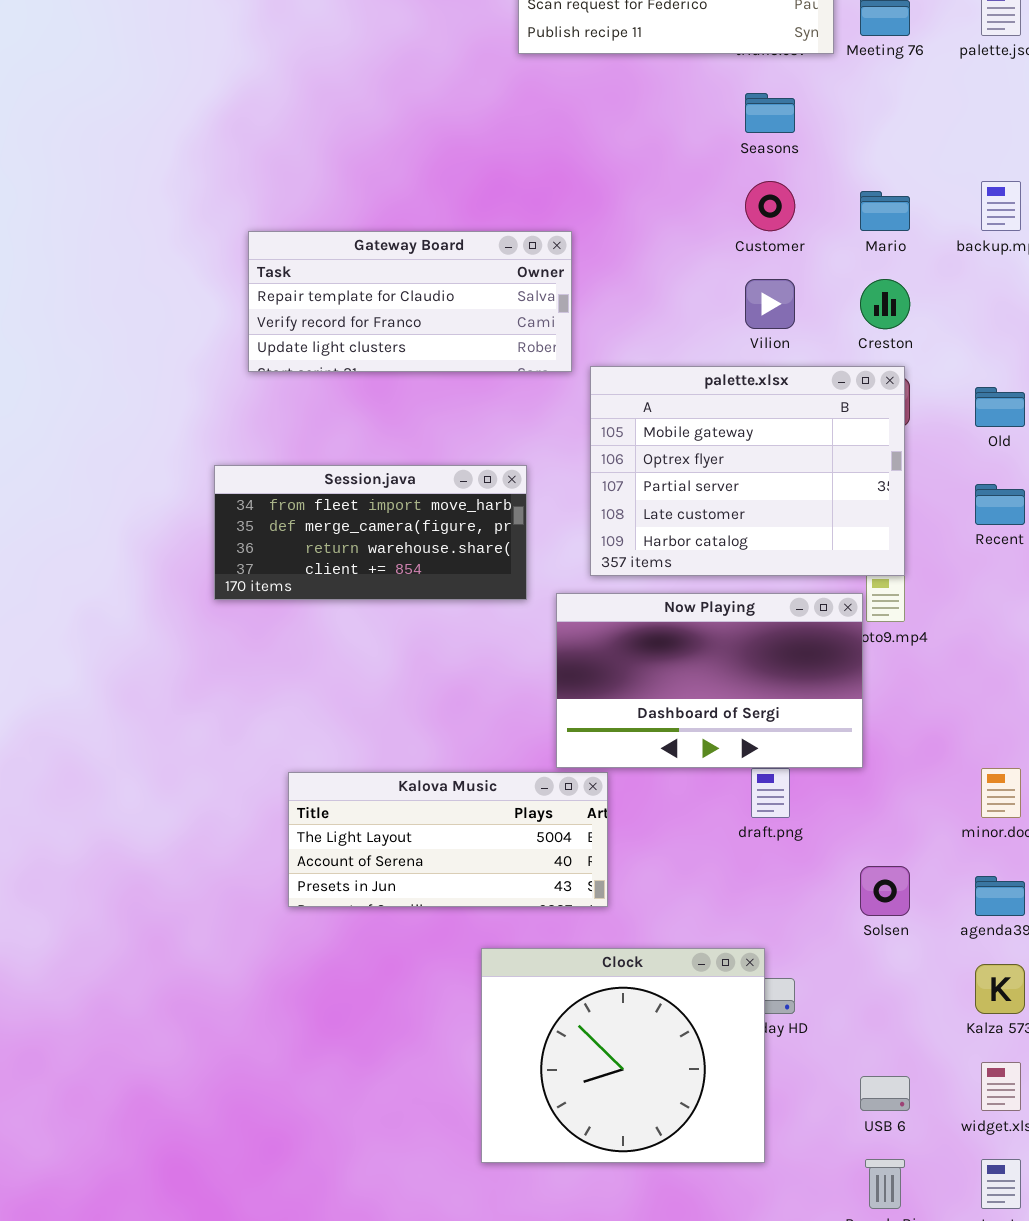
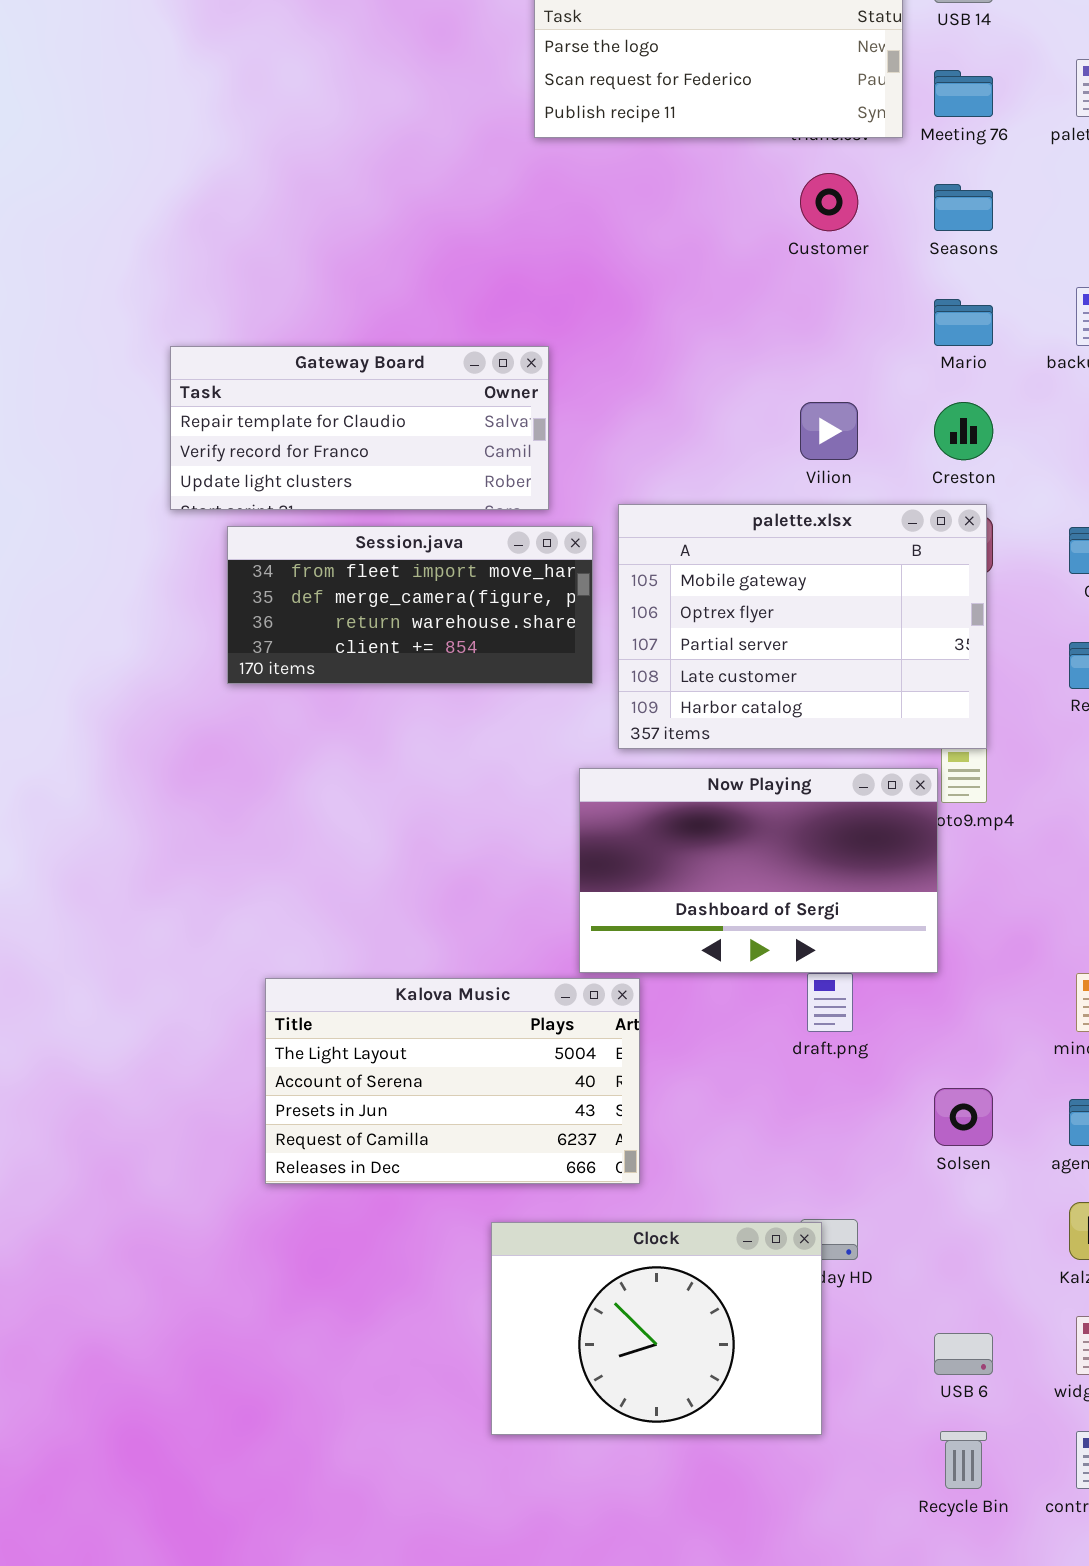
Seasons: [745,93,795,133] -> [934,184,993,231], moved
Customer: [745,181,795,231] -> [800,173,858,231], moved
Gateway Board: [248,231,572,372] -> [170,346,549,510], moved
Session.java: [214,465,527,600] -> [227,526,593,684], moved
Kalova Music: [288,772,608,907] -> [265,978,640,1184], resized
Clock: [481,948,765,1163] -> [491,1222,822,1435], resized

